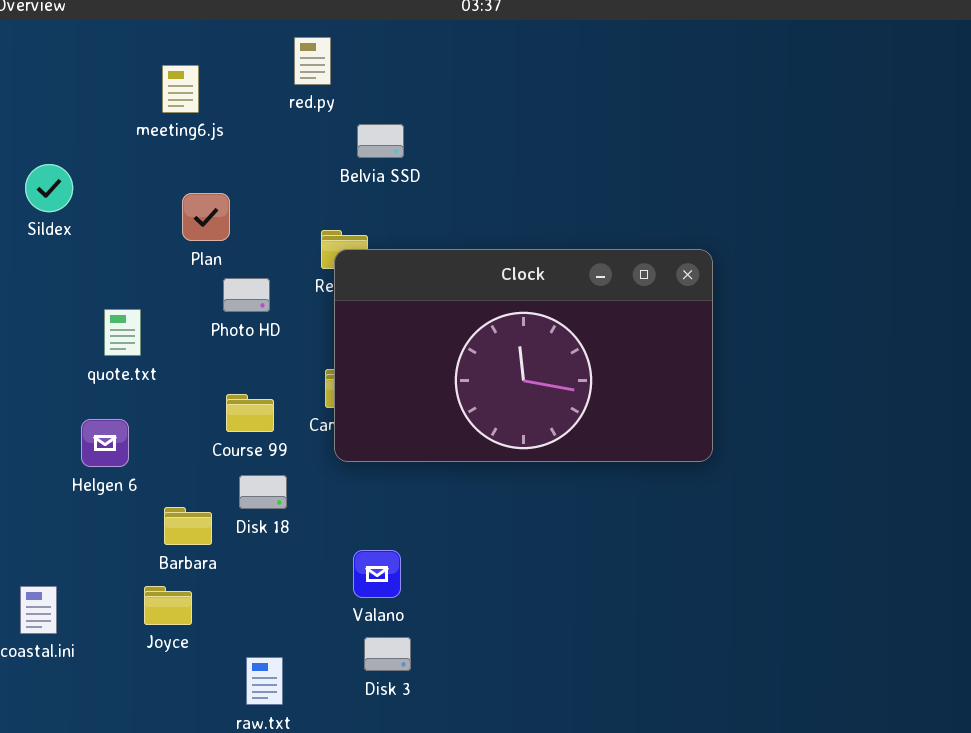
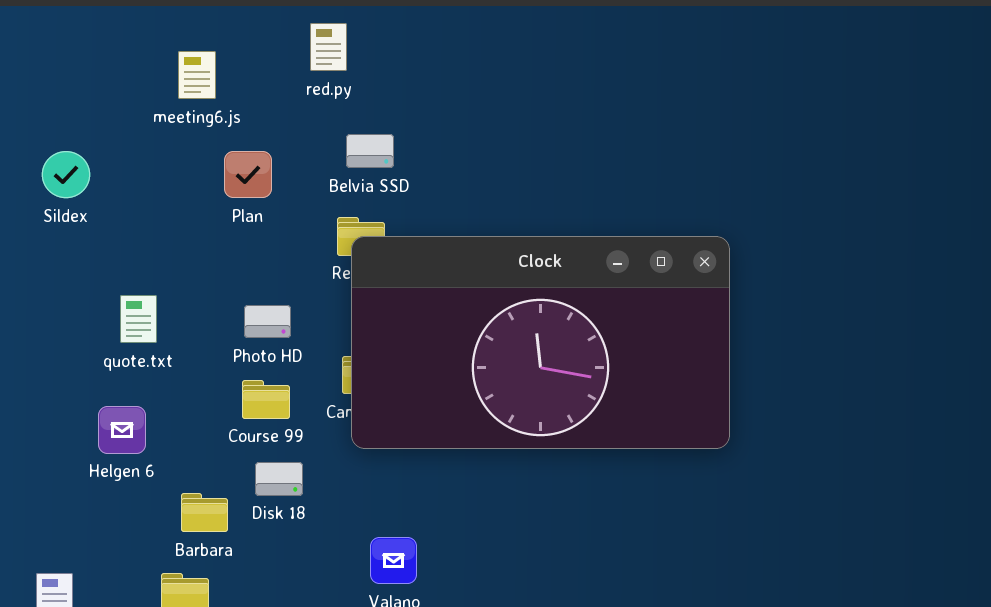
Belvia SSD: [357,124,404,158] -> [346,134,394,168], moved
Plan: [182,193,230,241] -> [224,151,272,198], moved
Photo HD: [223,278,270,312] -> [244,305,291,338], moved

